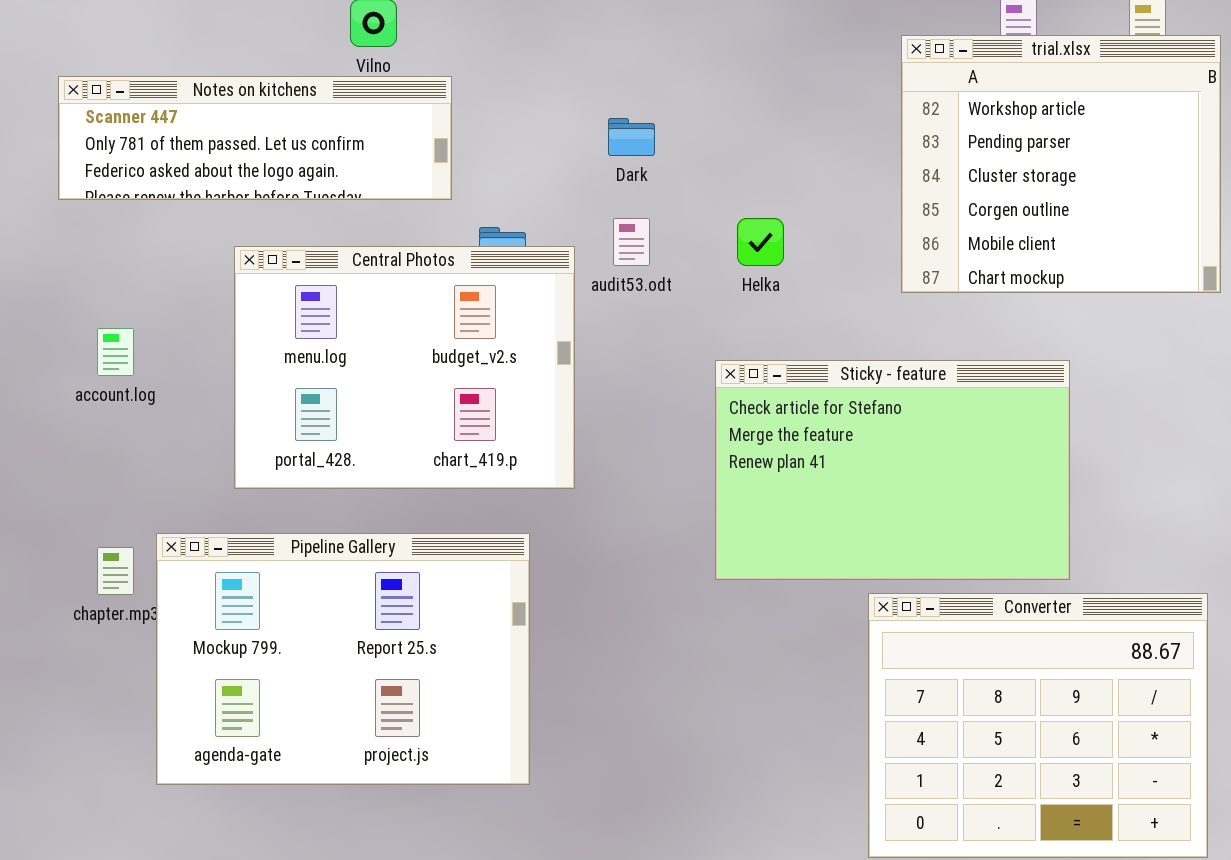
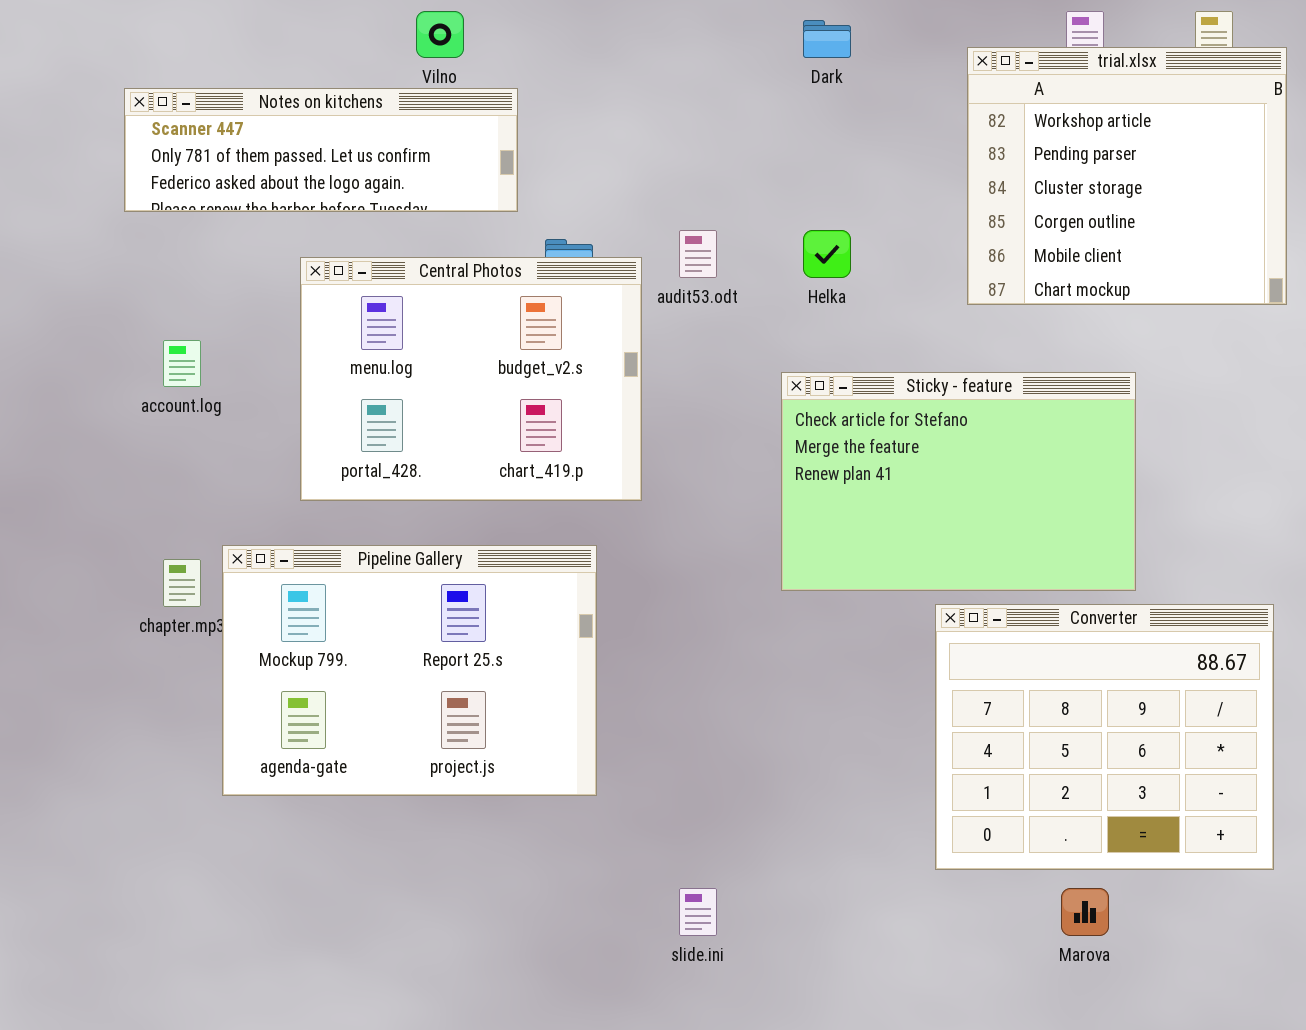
Dark: [608,118,655,156] -> [803,20,851,58], moved

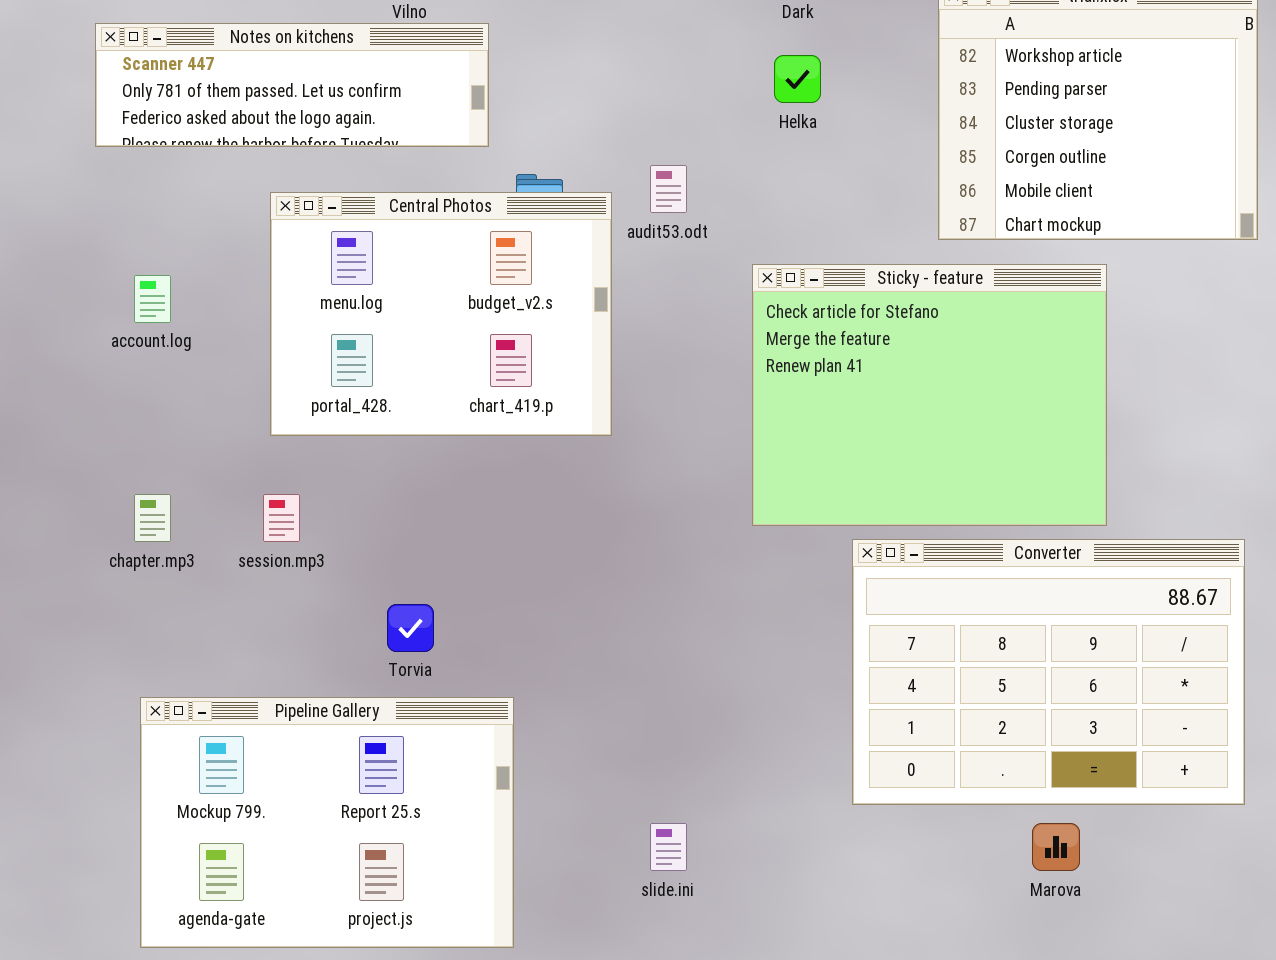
Helka: [803,230,851,278] -> [774,55,821,103], moved
Sticky - feature: [781,372,1136,591] -> [752,264,1107,526], resized
Pipeline Gallery: [222,545,597,796] -> [140,697,514,948], moved
Converter: [935,604,1274,870] -> [852,539,1245,805], resized

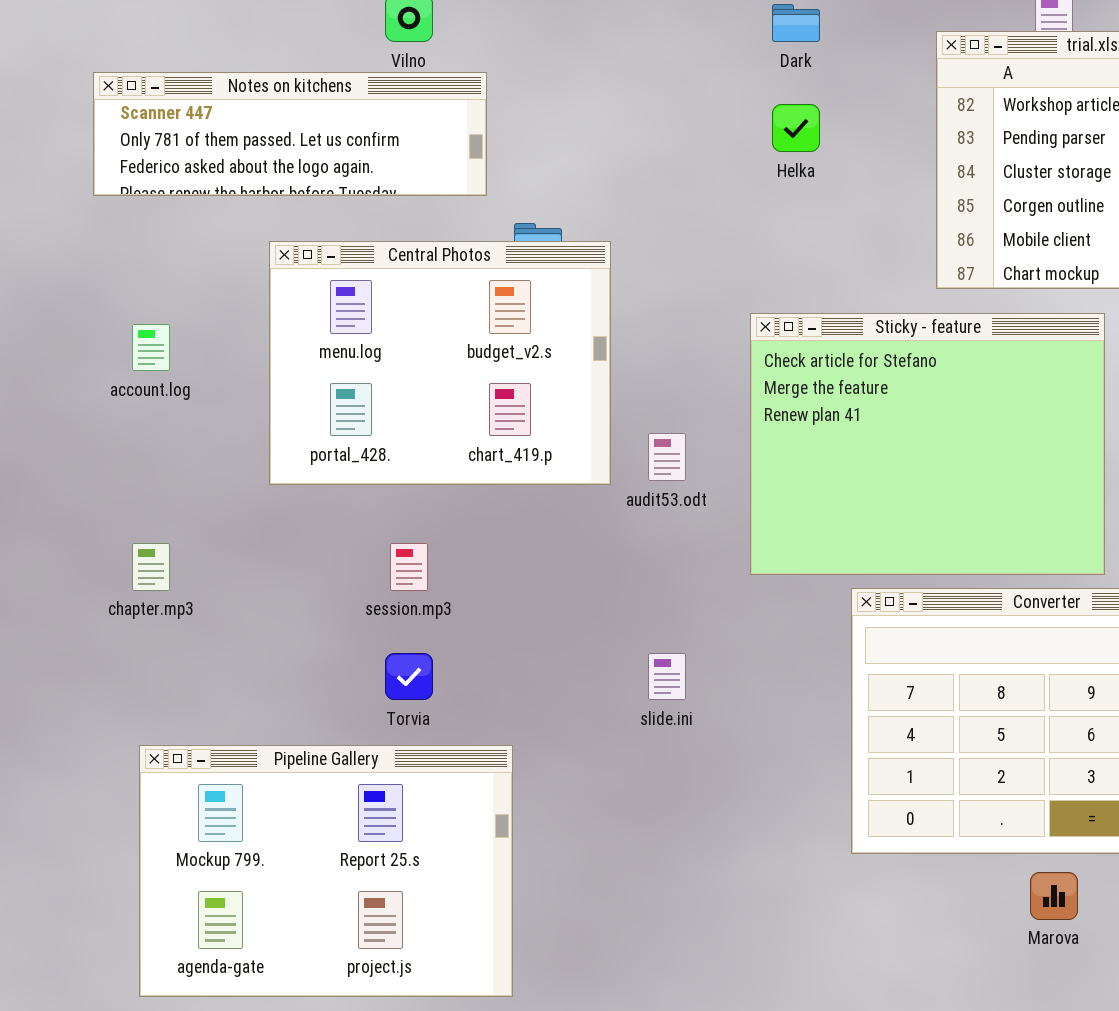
audit53.odt: [650,165,687,213] -> [648,433,686,481], moved
session.mp3: [263,494,300,542] -> [390,543,428,591], moved
slide.ini: [650,823,687,871] -> [648,653,686,700], moved

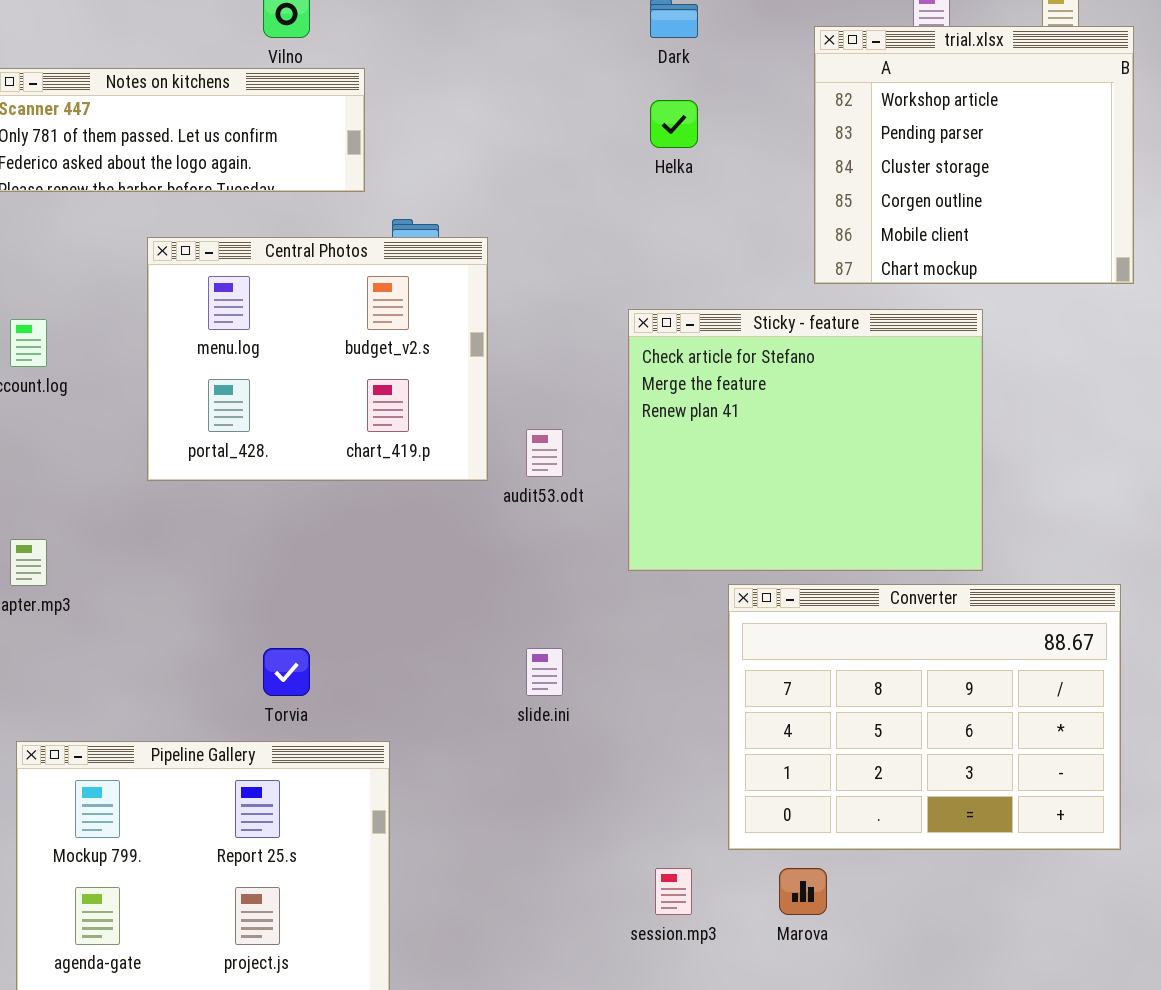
session.mp3: [390,543,428,591] -> [655,868,692,915], moved
Marova: [1030,872,1078,920] -> [779,868,827,915], moved

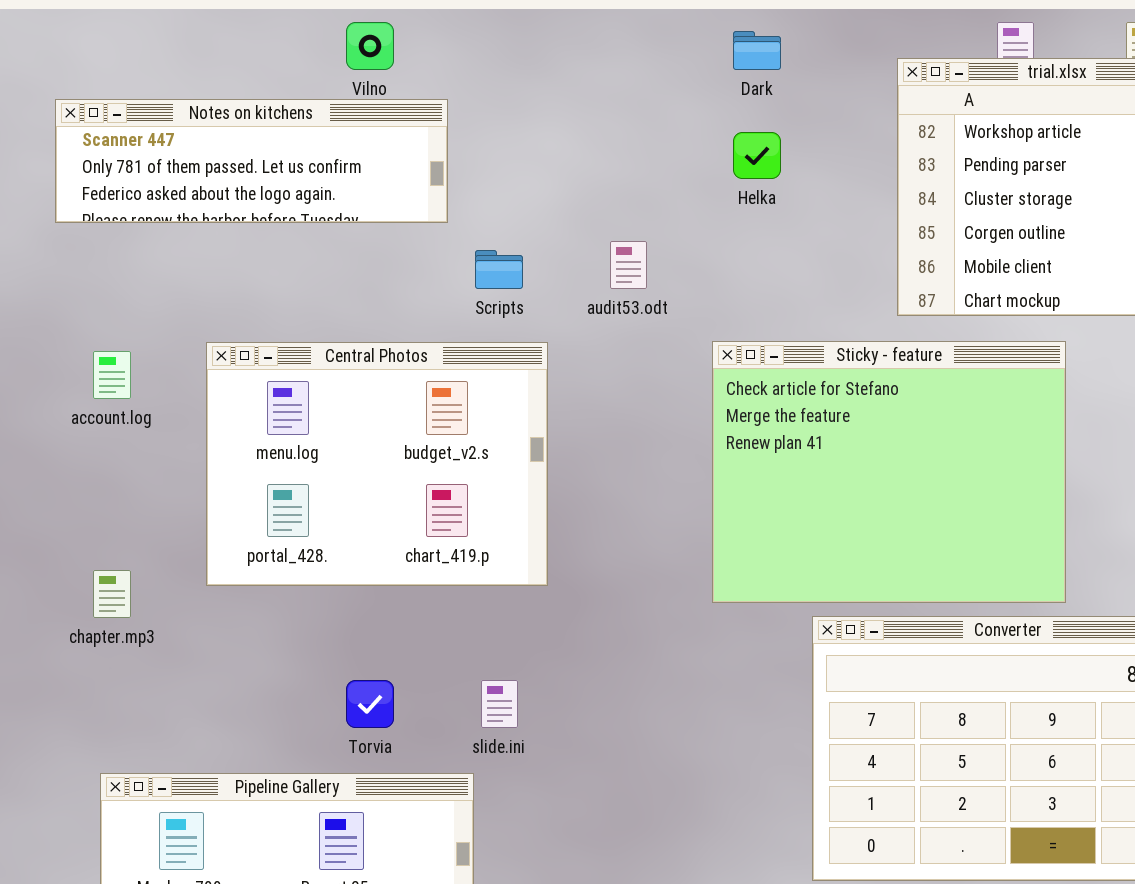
Central Photos: [147,237,488,481] -> [206,342,548,586], moved
audit53.odt: [526,429,563,477] -> [610,241,647,289], moved
slide.ini: [526,648,563,696] -> [481,680,518,728], moved

